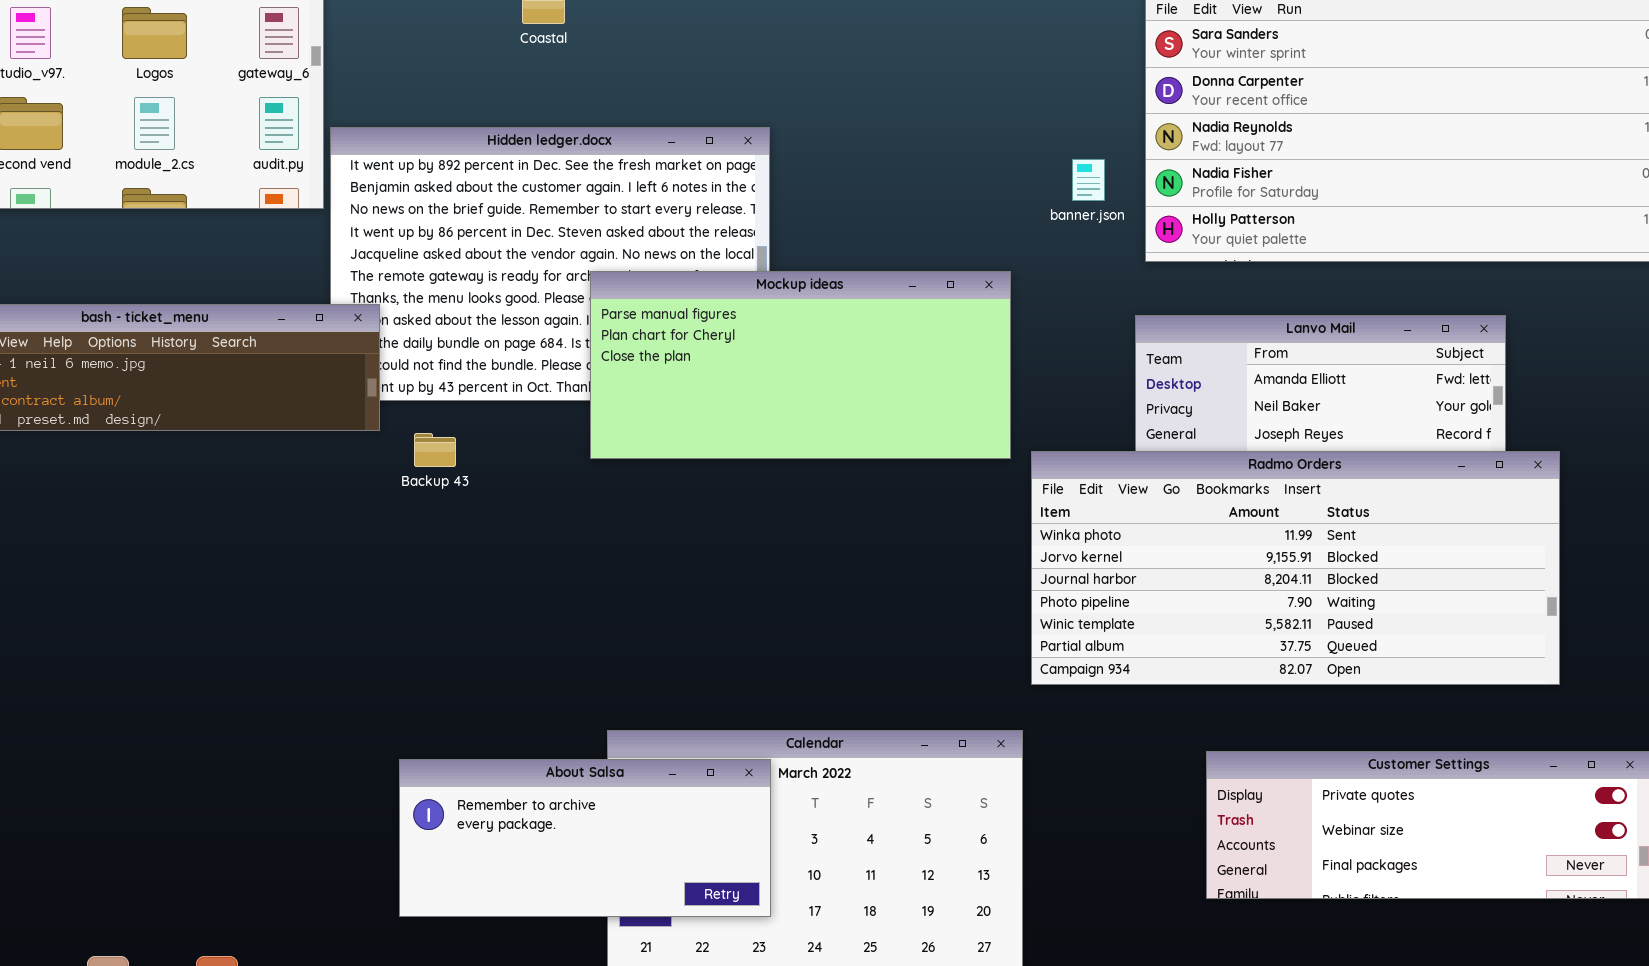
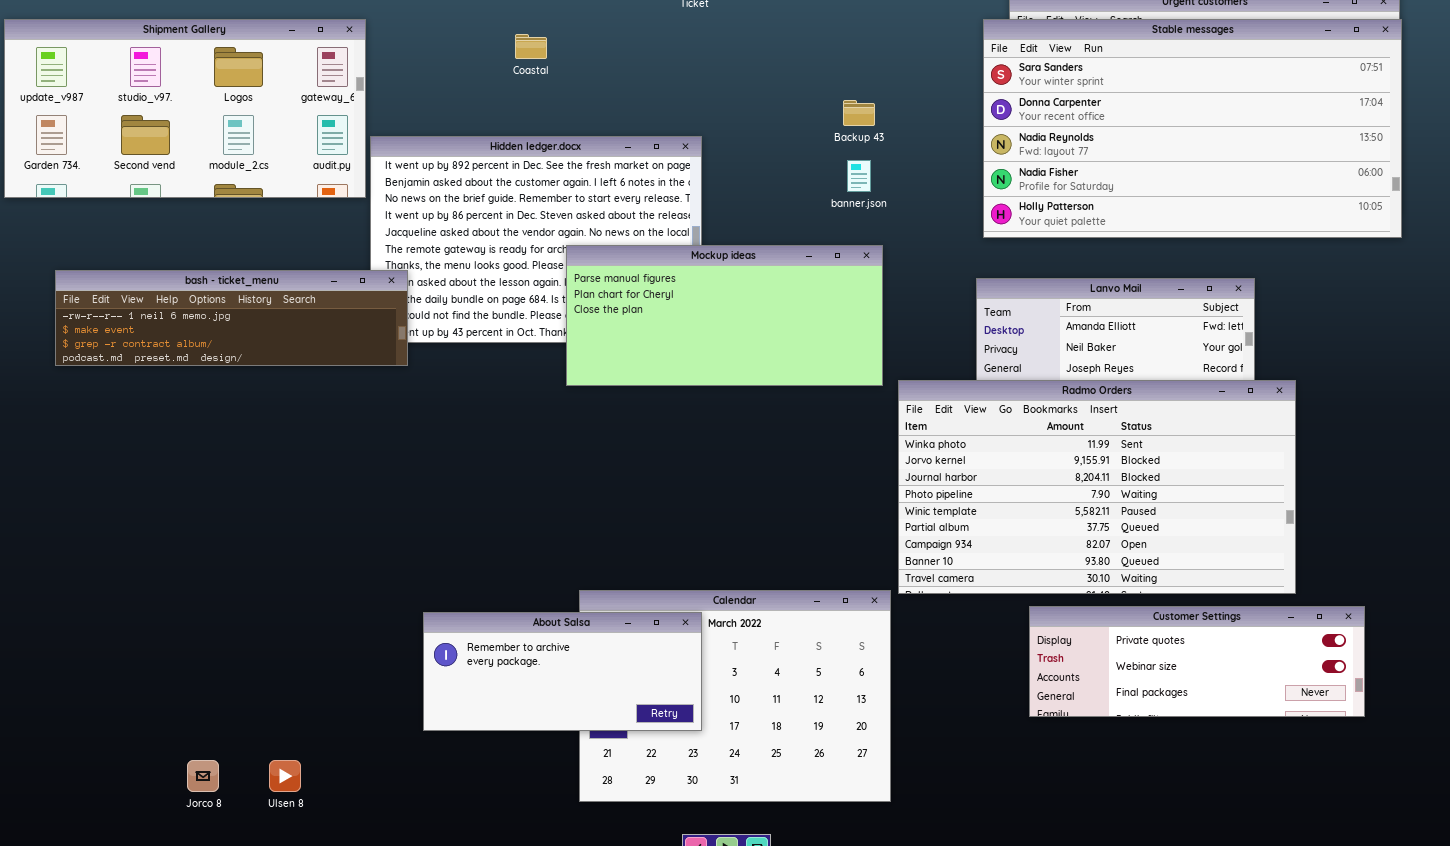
banner.json: [1072,159,1105,201] -> [847,160,871,192], moved
Backup 43: [414,433,456,467] -> [843,100,875,126], moved
Radmo Orders: [1031,451,1560,685] -> [898,380,1296,594], resized

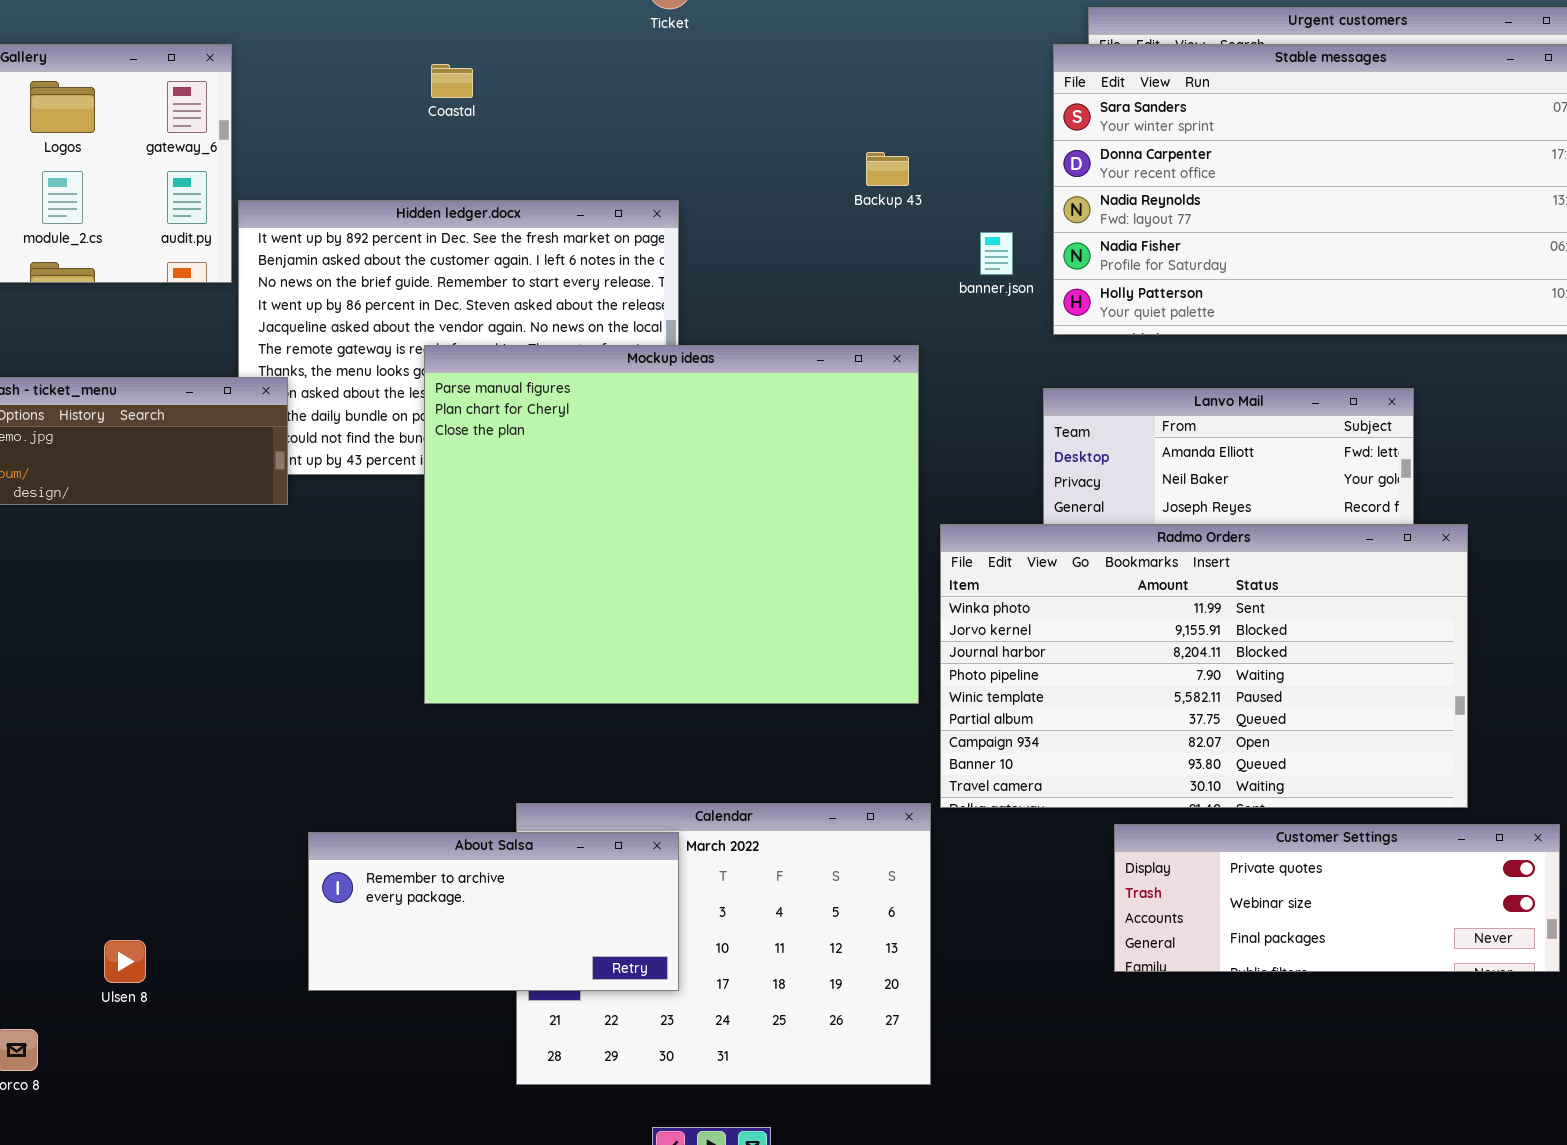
banner.json: [847,160,871,192] -> [980,232,1013,275], moved
Mockup ideas: [566,245,883,386] -> [424,345,919,704], resized
Ulsen 8: [269,760,301,792] -> [104,940,146,983], moved

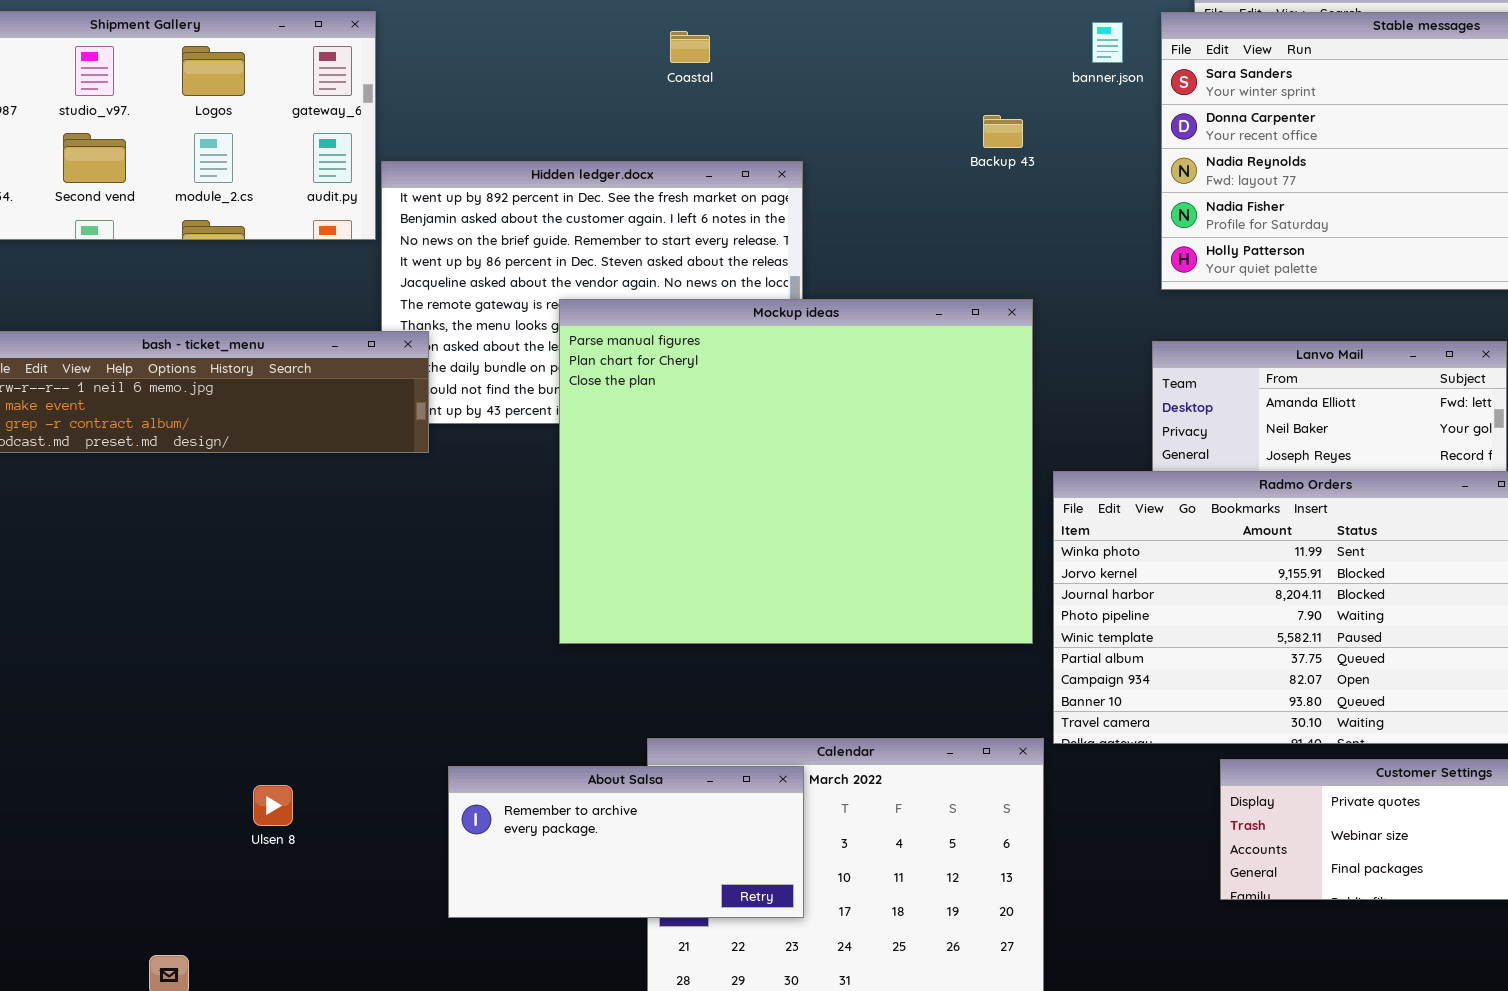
Coastal: [431,64,473,98] -> [670,31,710,63], moved
banner.json: [980,232,1013,275] -> [1092,22,1123,63], moved
Ulsen 8: [104,940,146,983] -> [253,785,293,826], moved

